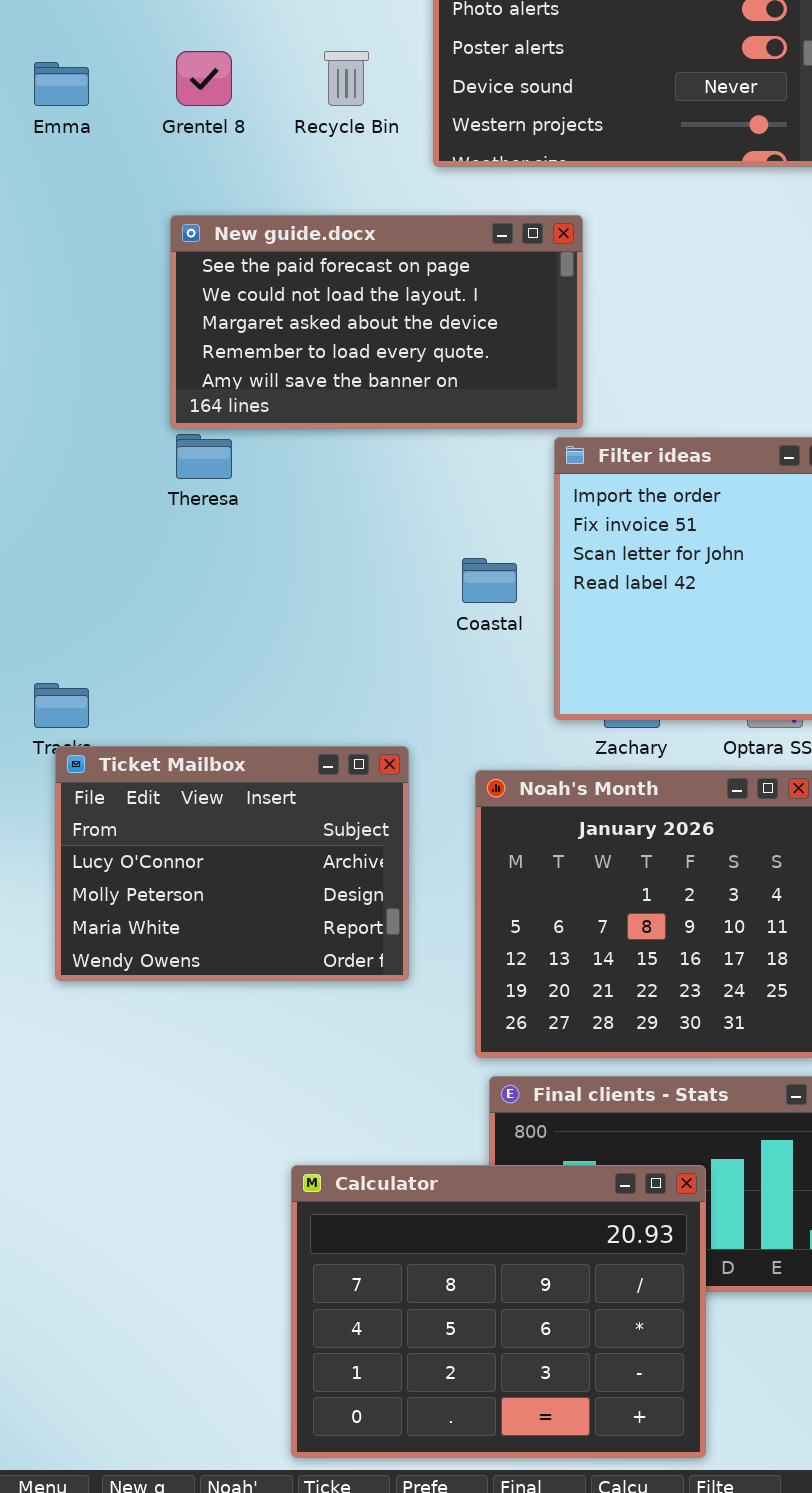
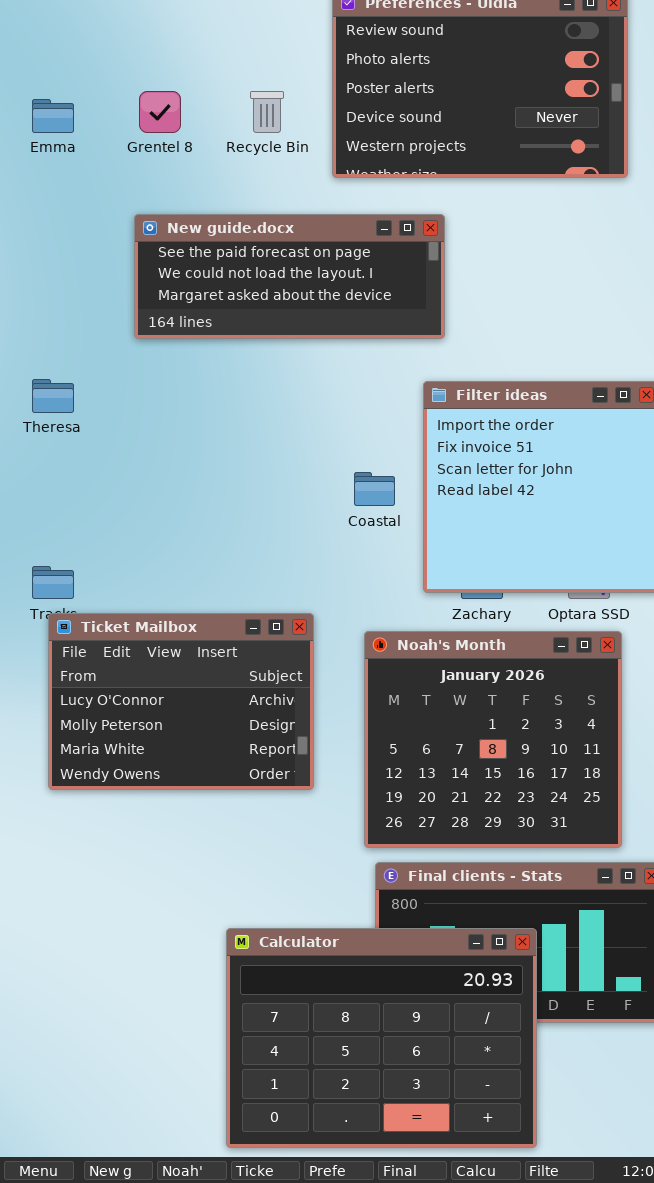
New guide.docx: [170,215,583,429] -> [134,214,445,339], resized
Theresa: [176,434,232,479] -> [32,379,74,413], moved

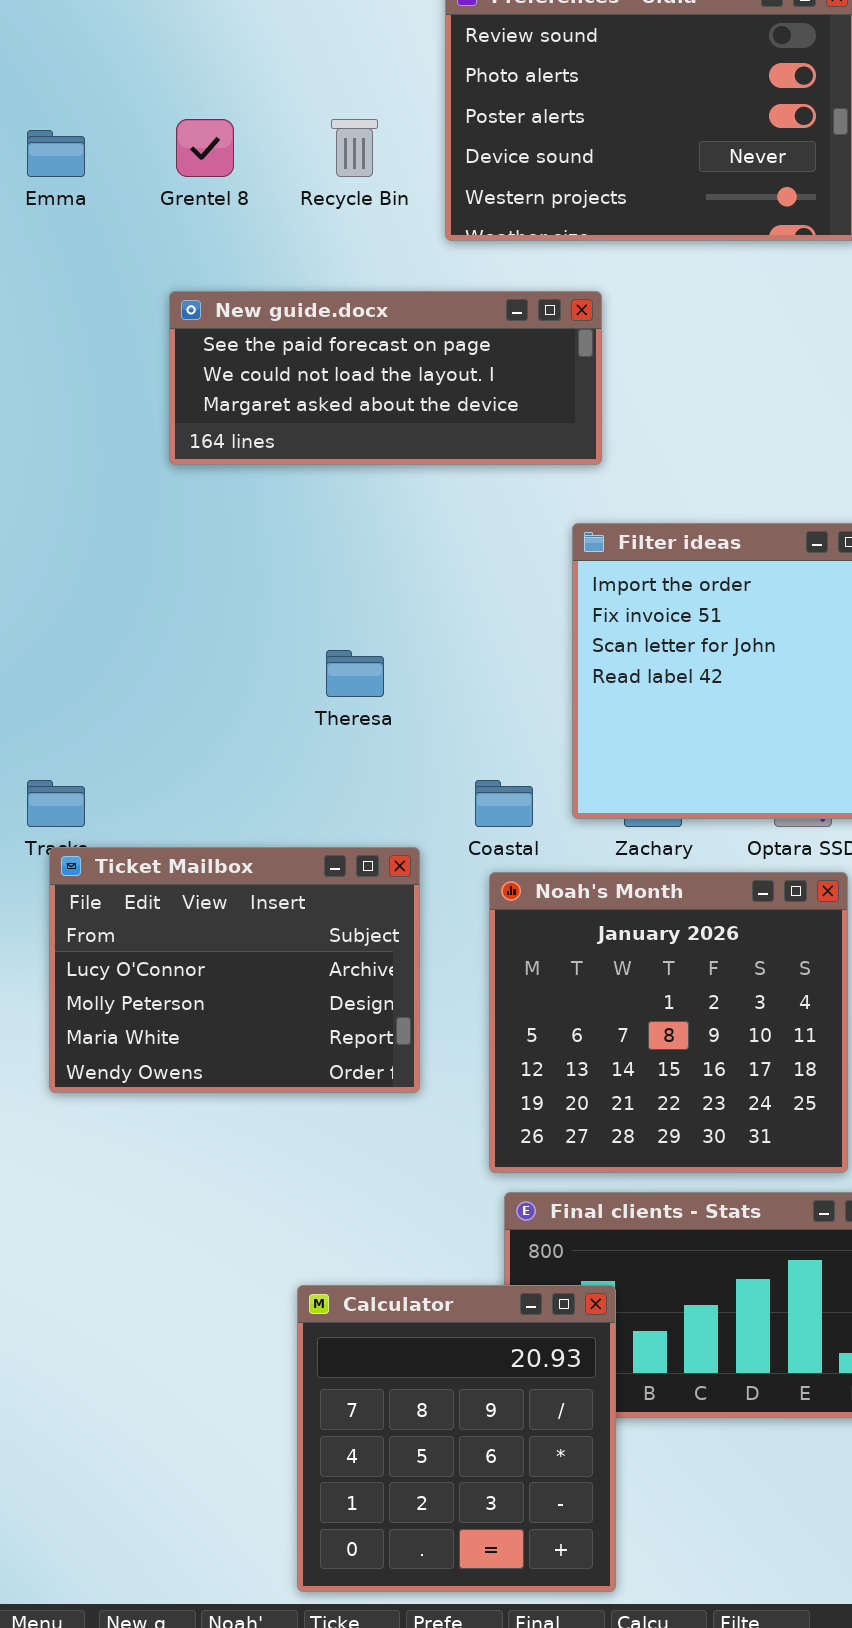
Theresa: [32,379,74,413] -> [326,650,384,697], moved
Coastal: [354,472,395,506] -> [475,780,533,827], moved
Calculator: [226,928,537,1148] -> [297,1285,616,1592], resized

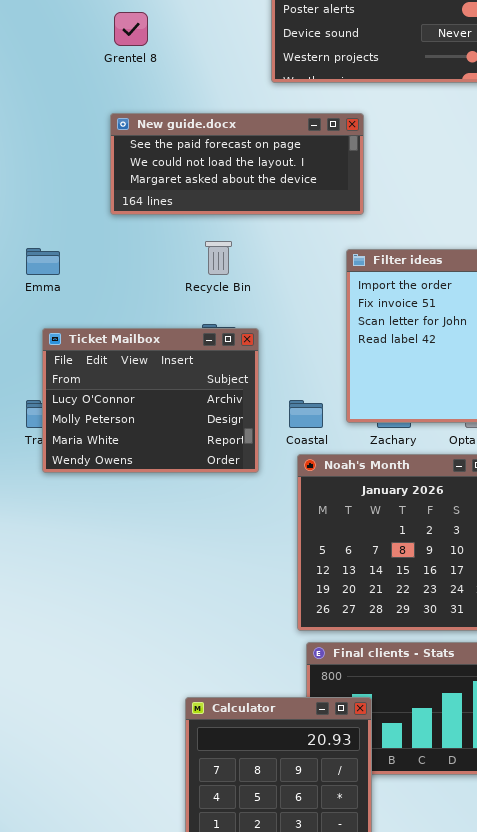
Recycle Bin: [331,119,378,177] -> [205,241,232,275], moved
Emma: [27,130,85,177] -> [26,248,60,275], moved
Ticket Mailbox: [49,847,420,1093] -> [42,328,259,473], moved

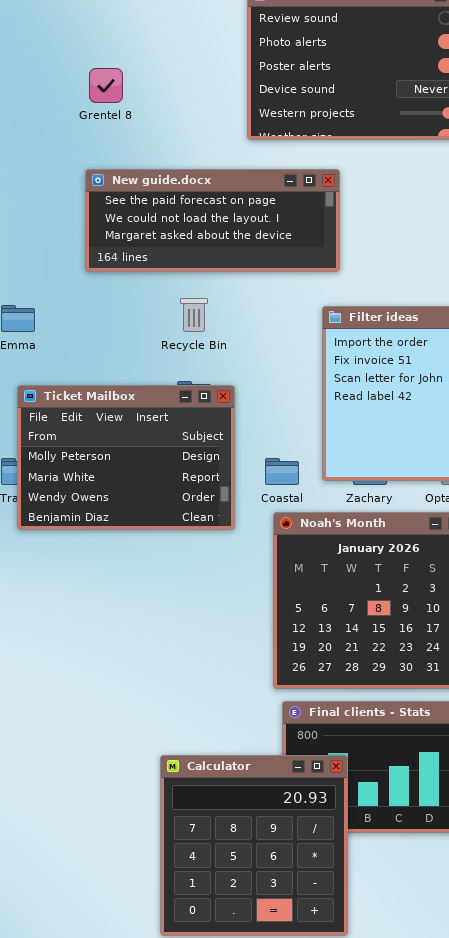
Ticket Mailbox: [42,328,259,473] -> [17,385,235,530], scrolled down 1 row

